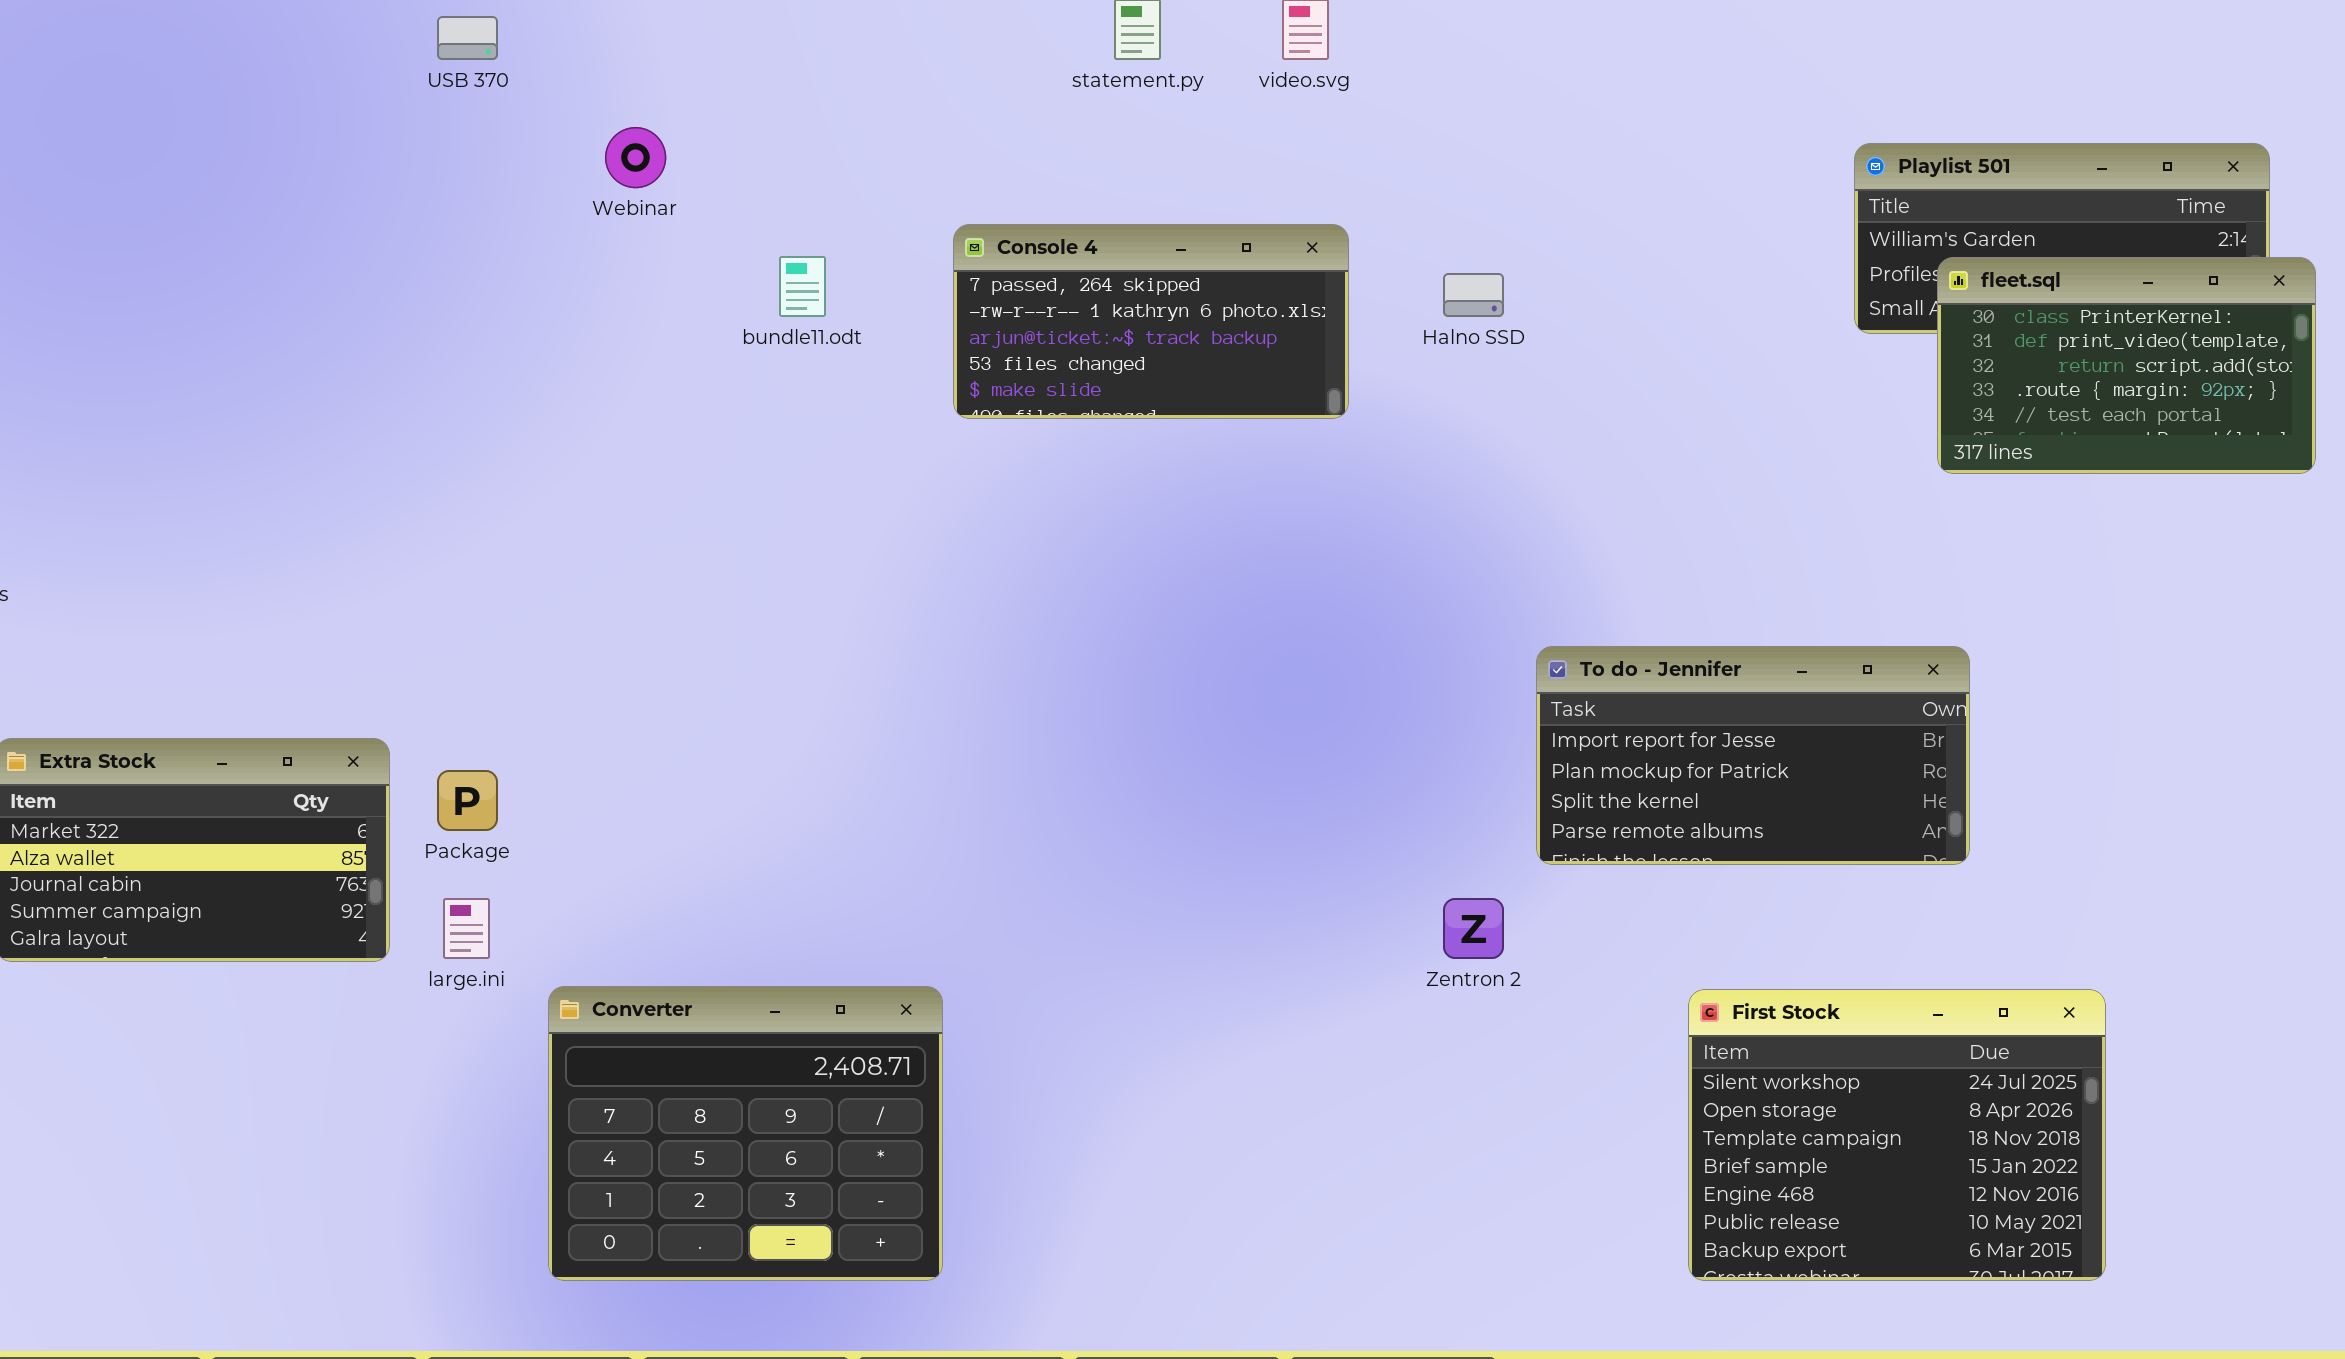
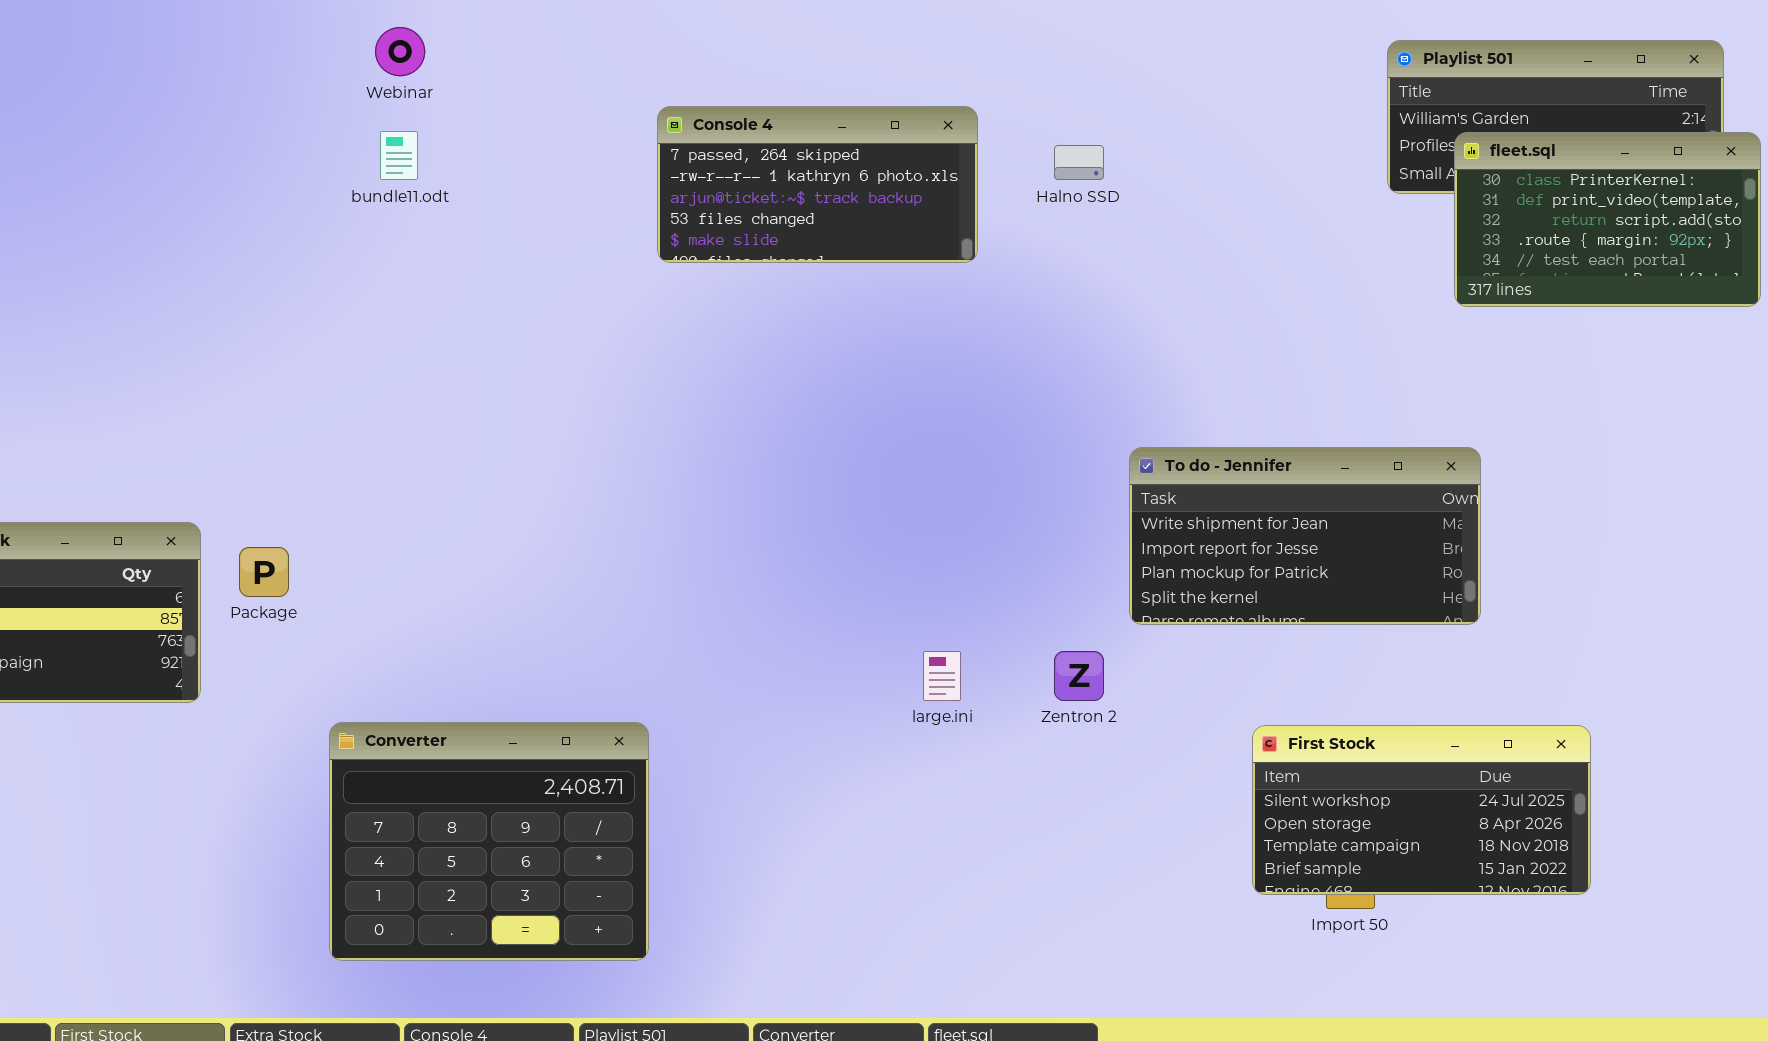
bundle11.odt: [779,256,826,317] -> [380,131,418,180], moved
To do - Jennifer: [1536,646,1970,865] -> [1129,447,1481,625], scrolled up 1 row
large.ini: [443,898,490,959] -> [923,651,961,701], moved
First Stock: [1688,989,2106,1281] -> [1252,725,1591,895], resized

